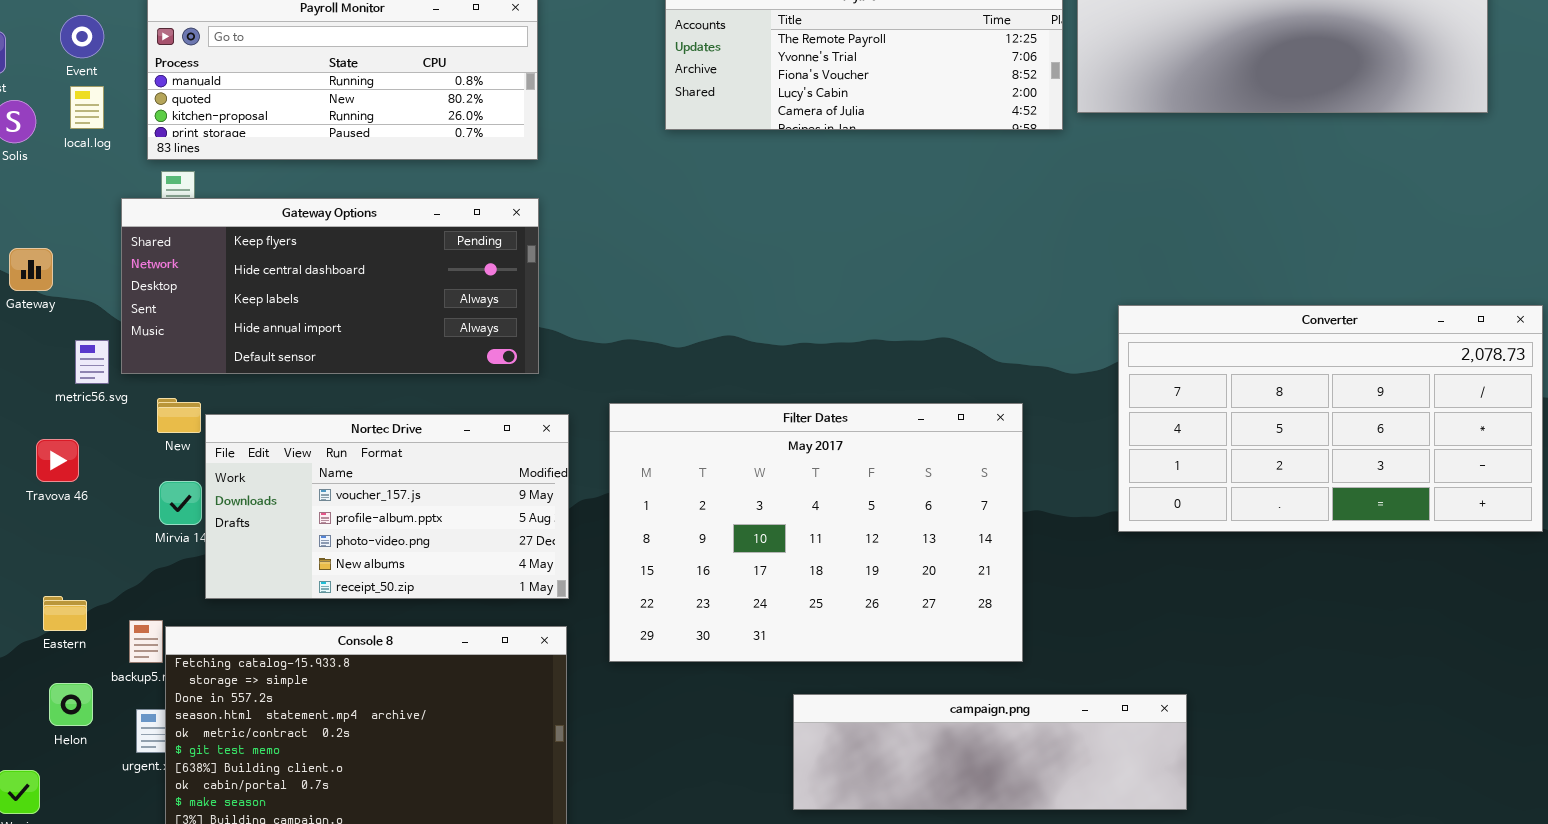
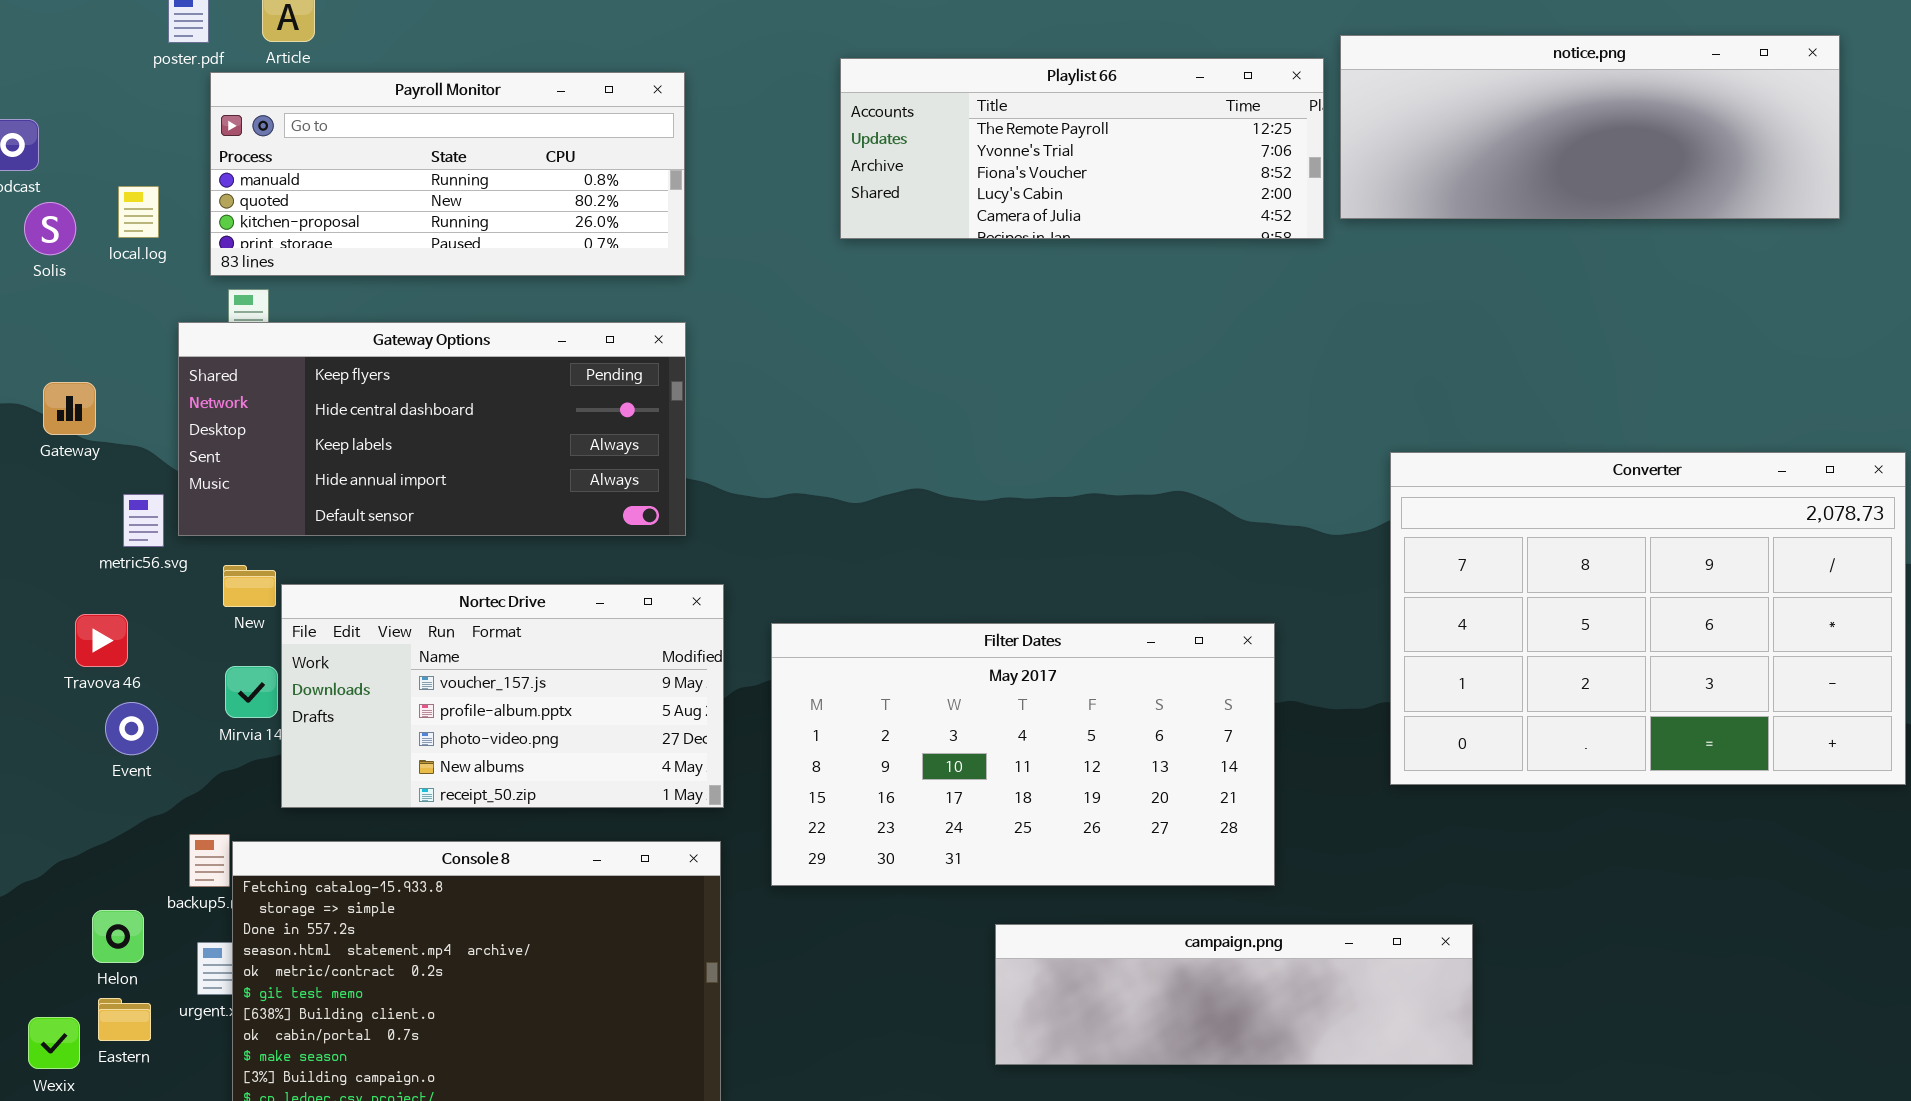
Event: [60,15,104,58] -> [105,702,158,755], moved
Converter: [1118,305,1543,532] -> [1390,452,1906,785], resized
Filter Dates: [609,403,1023,662] -> [771,623,1275,886], resized
Eastern: [43,596,87,631] -> [98,998,151,1041], moved

